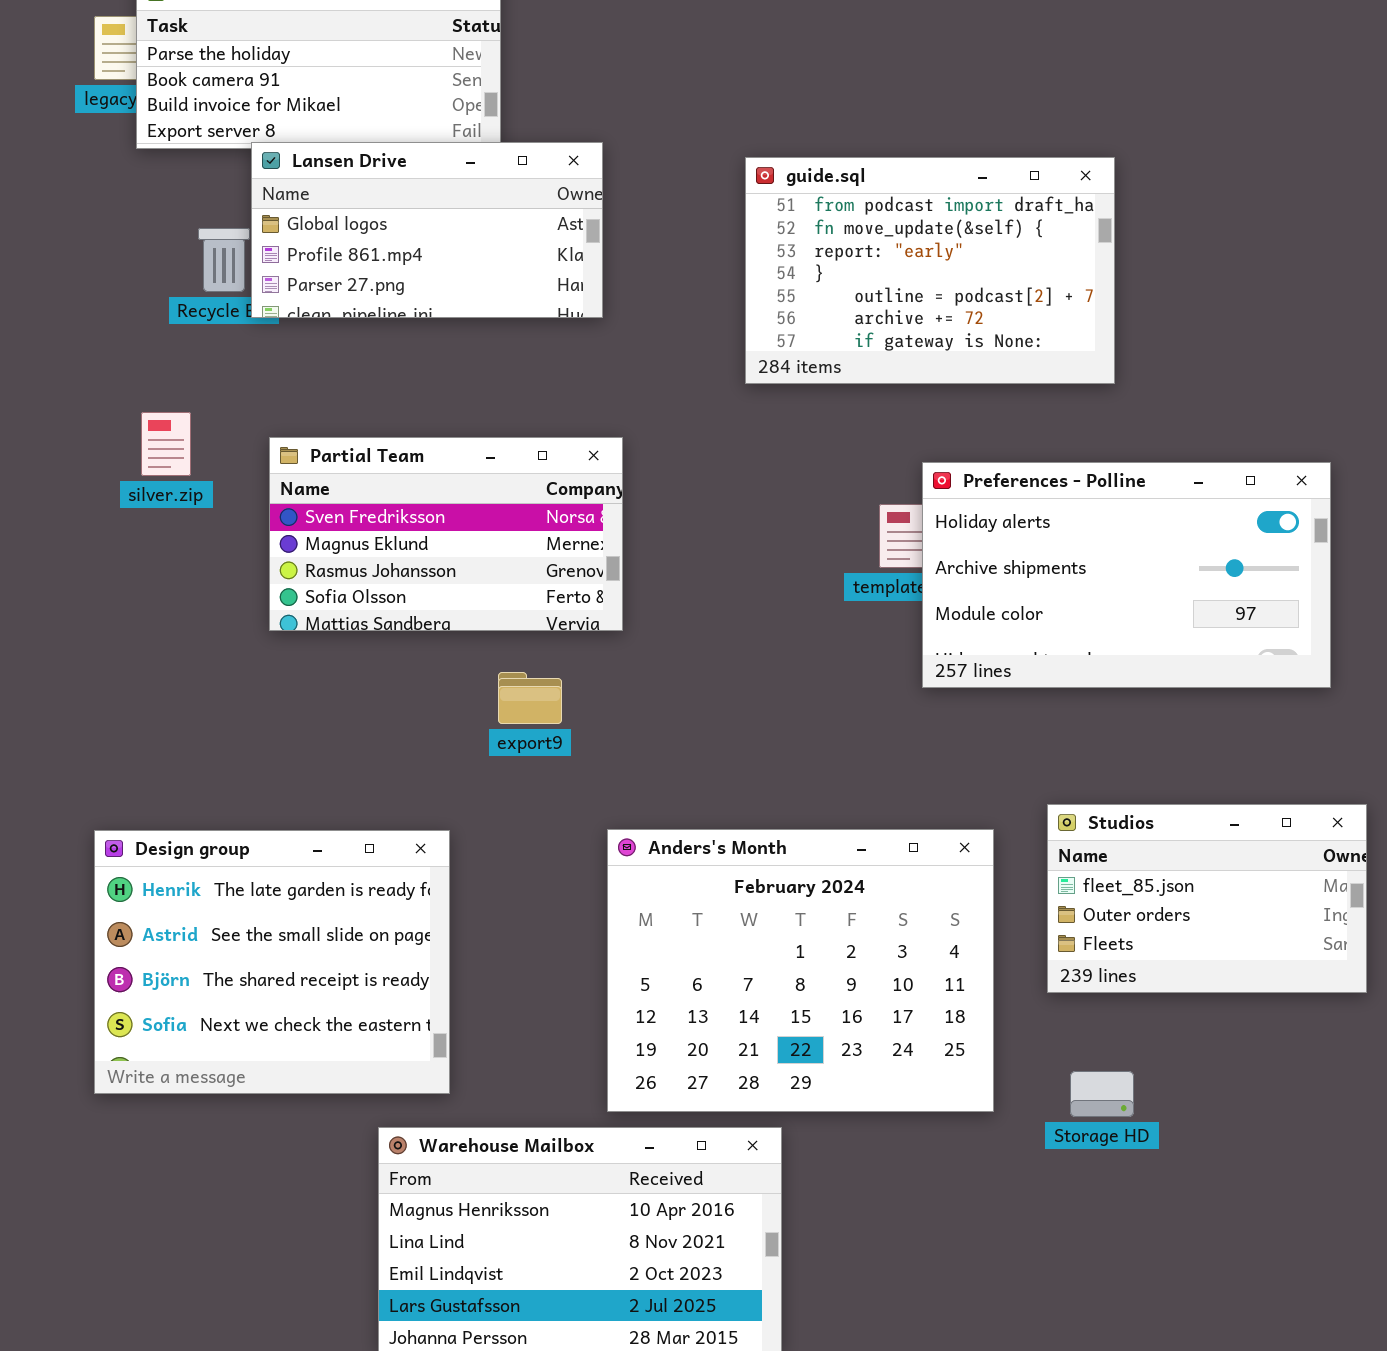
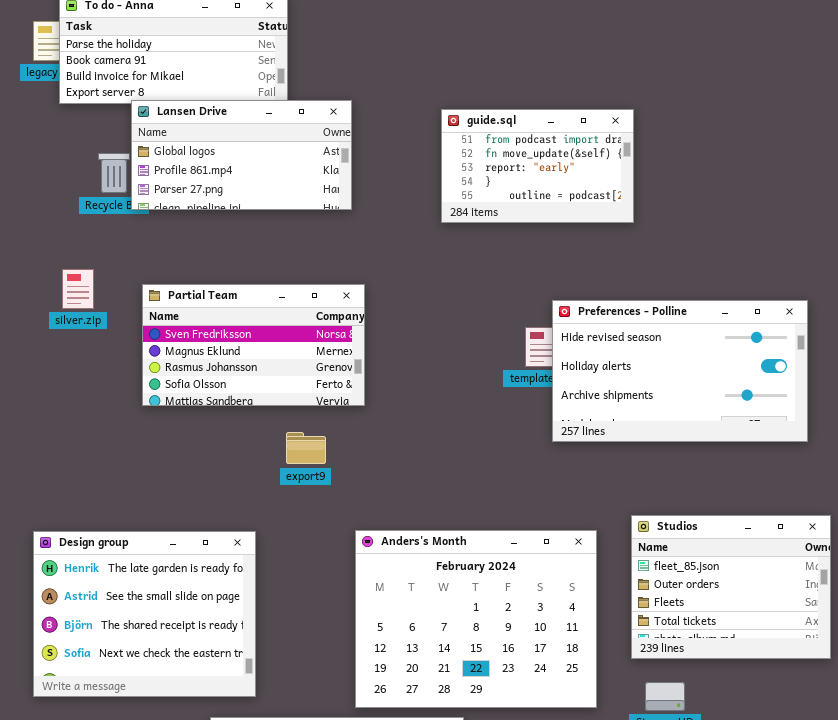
guide.sql: [745,157,1115,384] -> [441,109,634,223], resized
Preferences - Polline: [922,462,1331,688] -> [552,300,808,442], scrolled up 1 row
Studios: [1047,804,1367,993] -> [631,515,831,659], resized

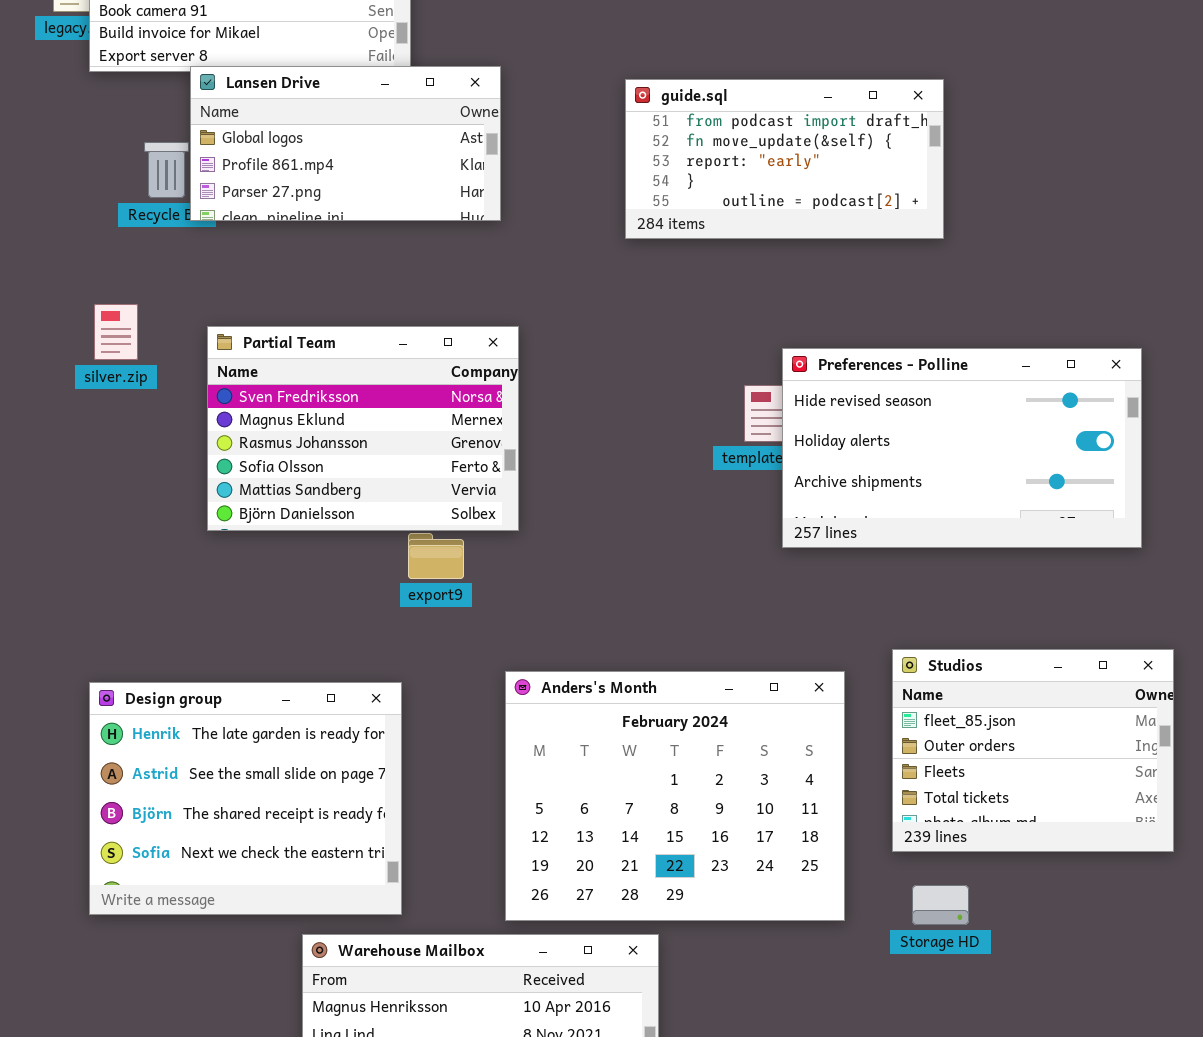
guide.sql: [441,109,634,223] -> [625,79,944,239], resized
Partial Team: [142,284,365,406] -> [207,326,519,531], resized
Design group: [33,531,256,697] -> [89,682,402,915], moved

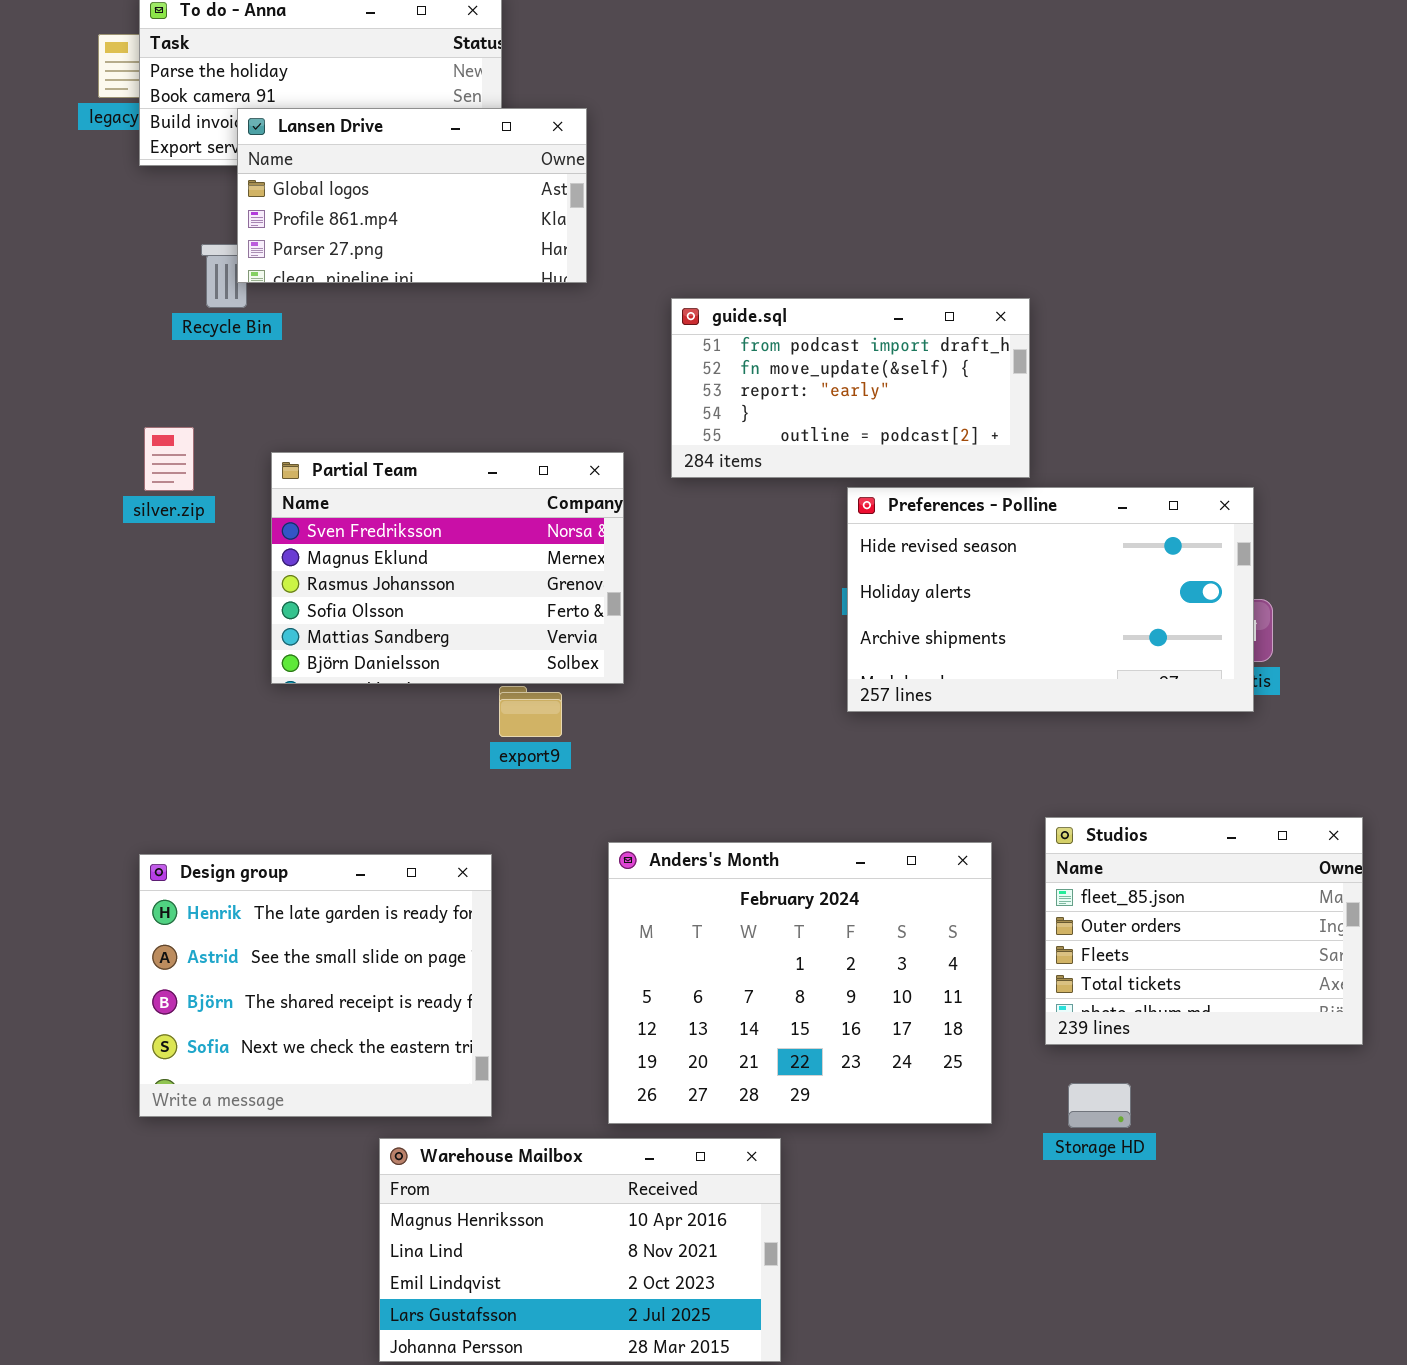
Lansen Drive: [190,66,501,221] -> [237,108,587,283], moved
guide.sql: [625,79,944,239] -> [671,298,1030,478], moved
Preferences - Polline: [782,348,1142,548] -> [847,487,1254,712], moved

